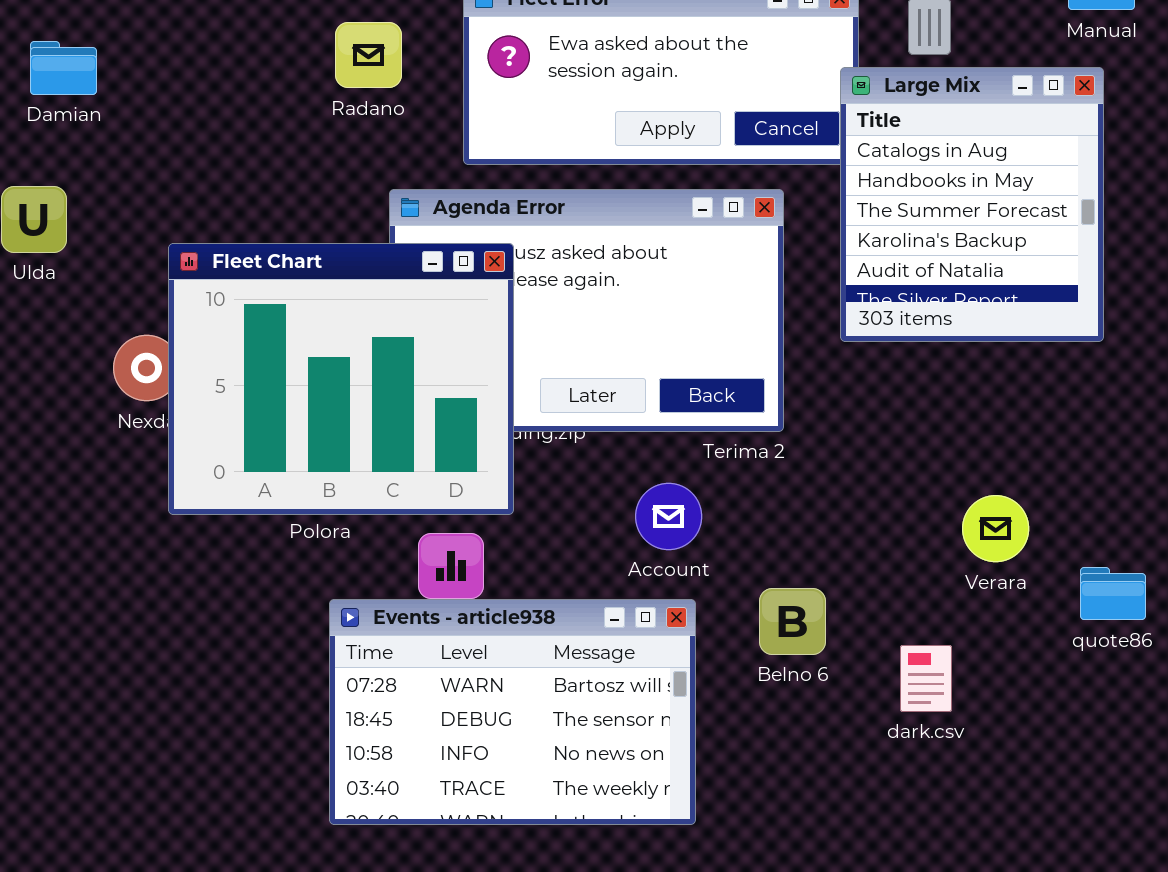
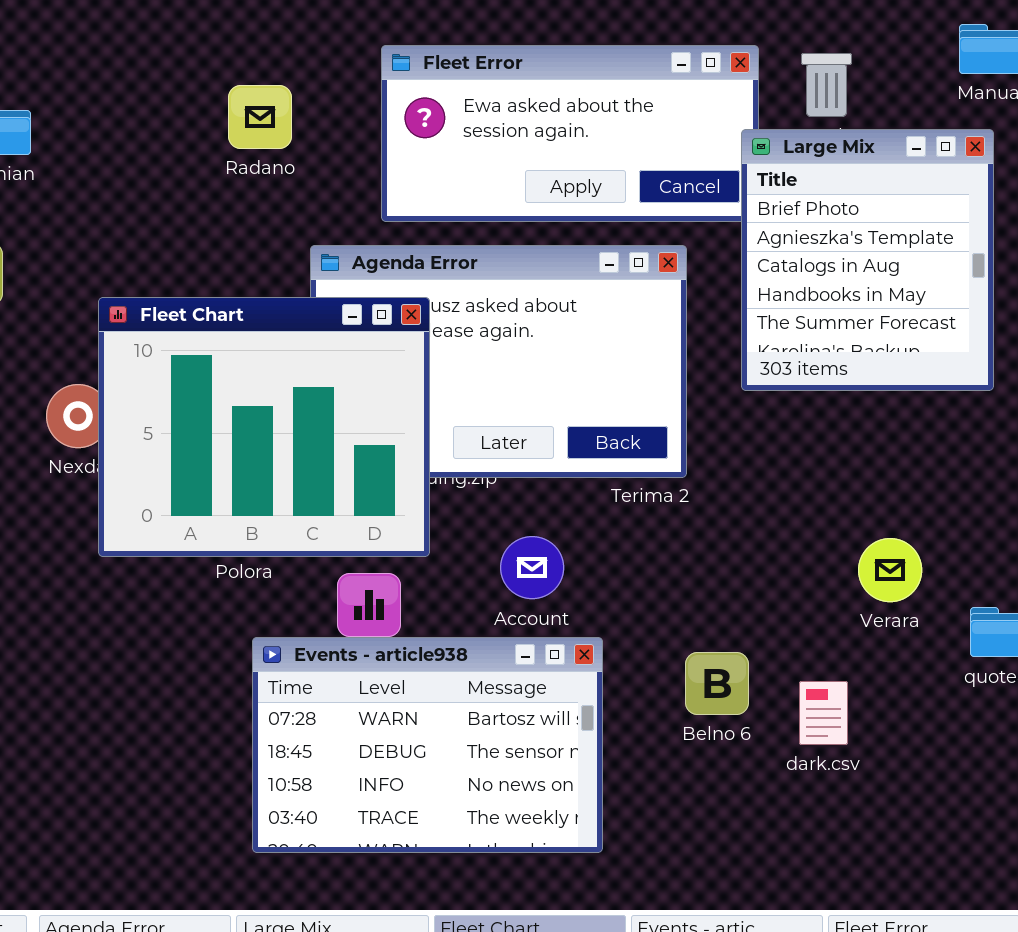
Radano: [335,22,402,88] -> [228,85,292,149], moved
Large Mix: [840,67,1104,342] -> [741,129,994,391], scrolled up 2 rows
Account: [635,483,702,550] -> [500,536,564,599], moved
Belno 6: [759,588,826,655] -> [685,652,749,715], moved

